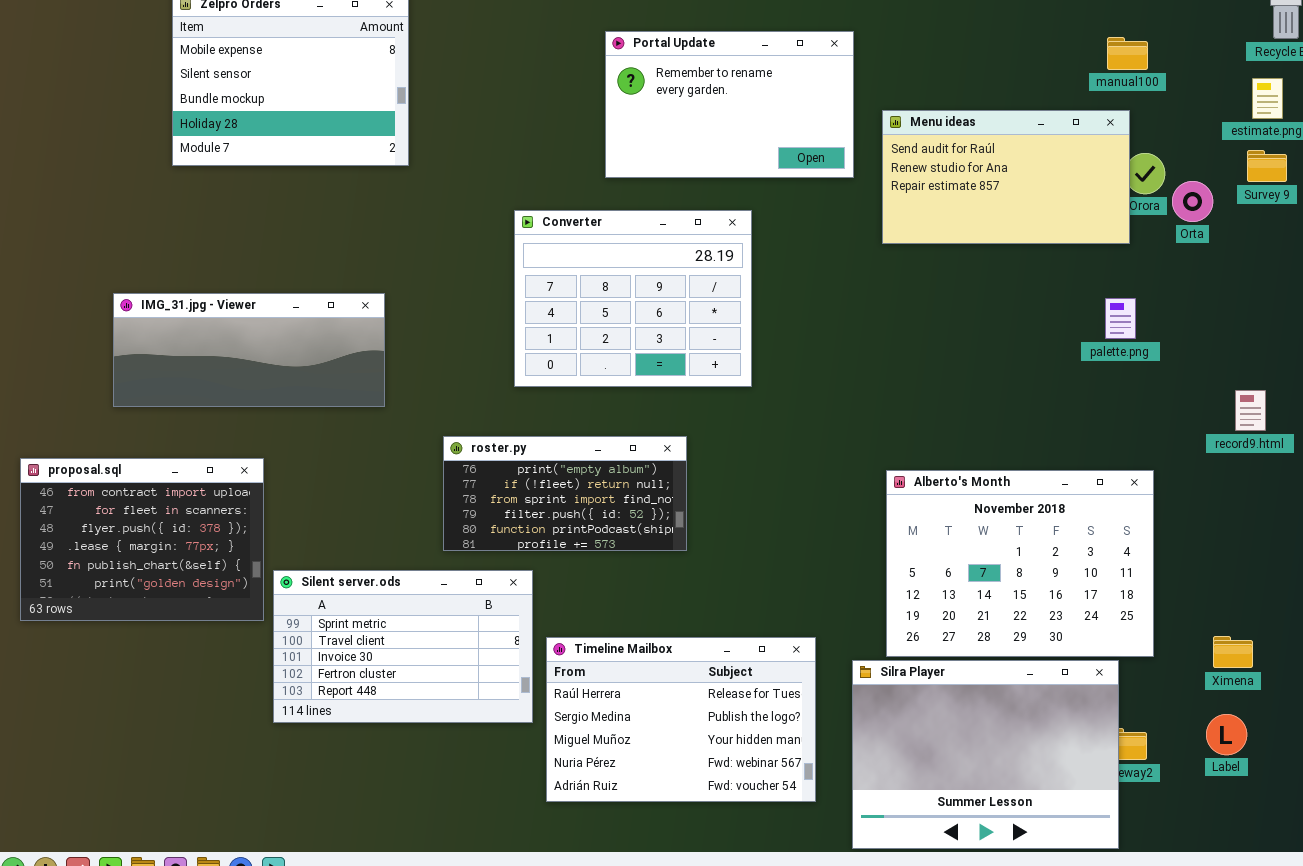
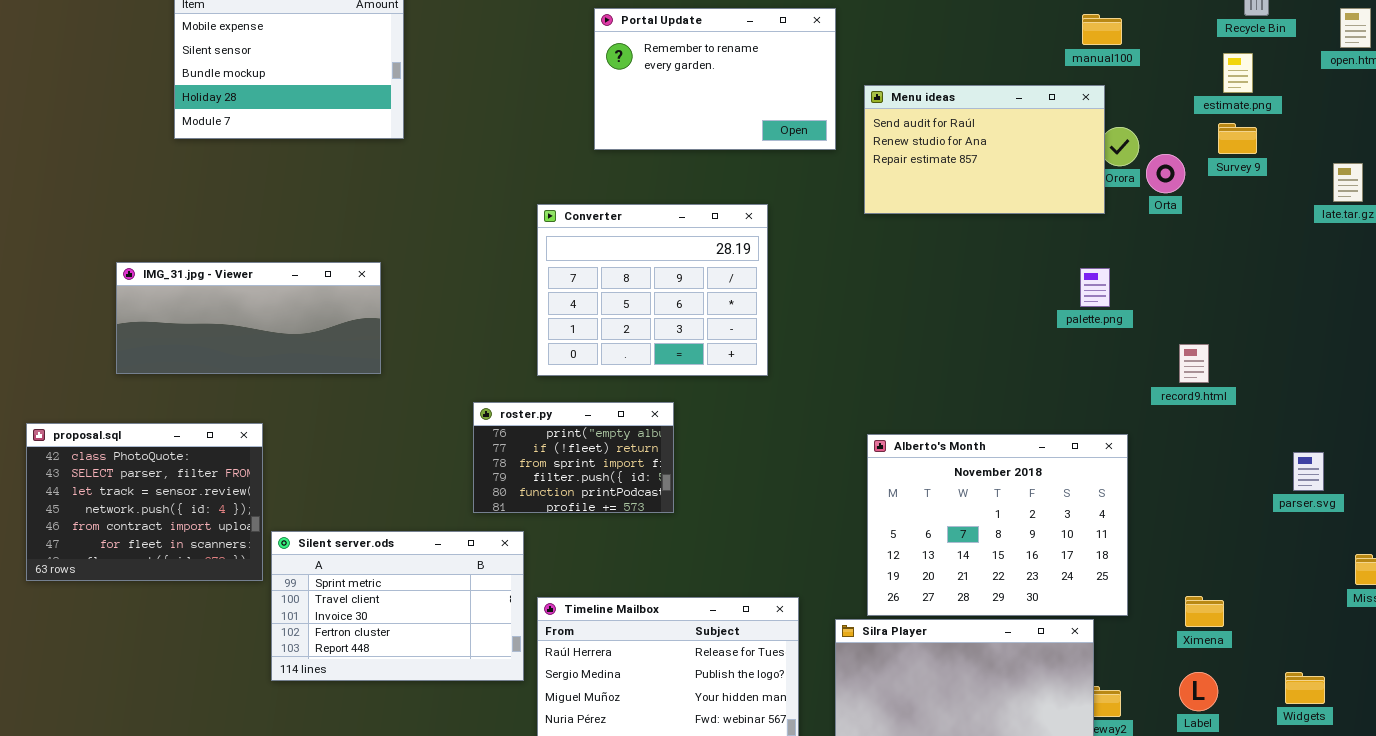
Converter: [514,210,752,387] -> [537,204,768,376], moved
record9.html: [1235,390,1266,431] -> [1179,344,1209,383], moved
roster.py: [443,436,687,551] -> [473,402,674,513], resized
proposal.sql: [20,458,264,621] -> [26,423,263,581], scrolled up 4 rows

